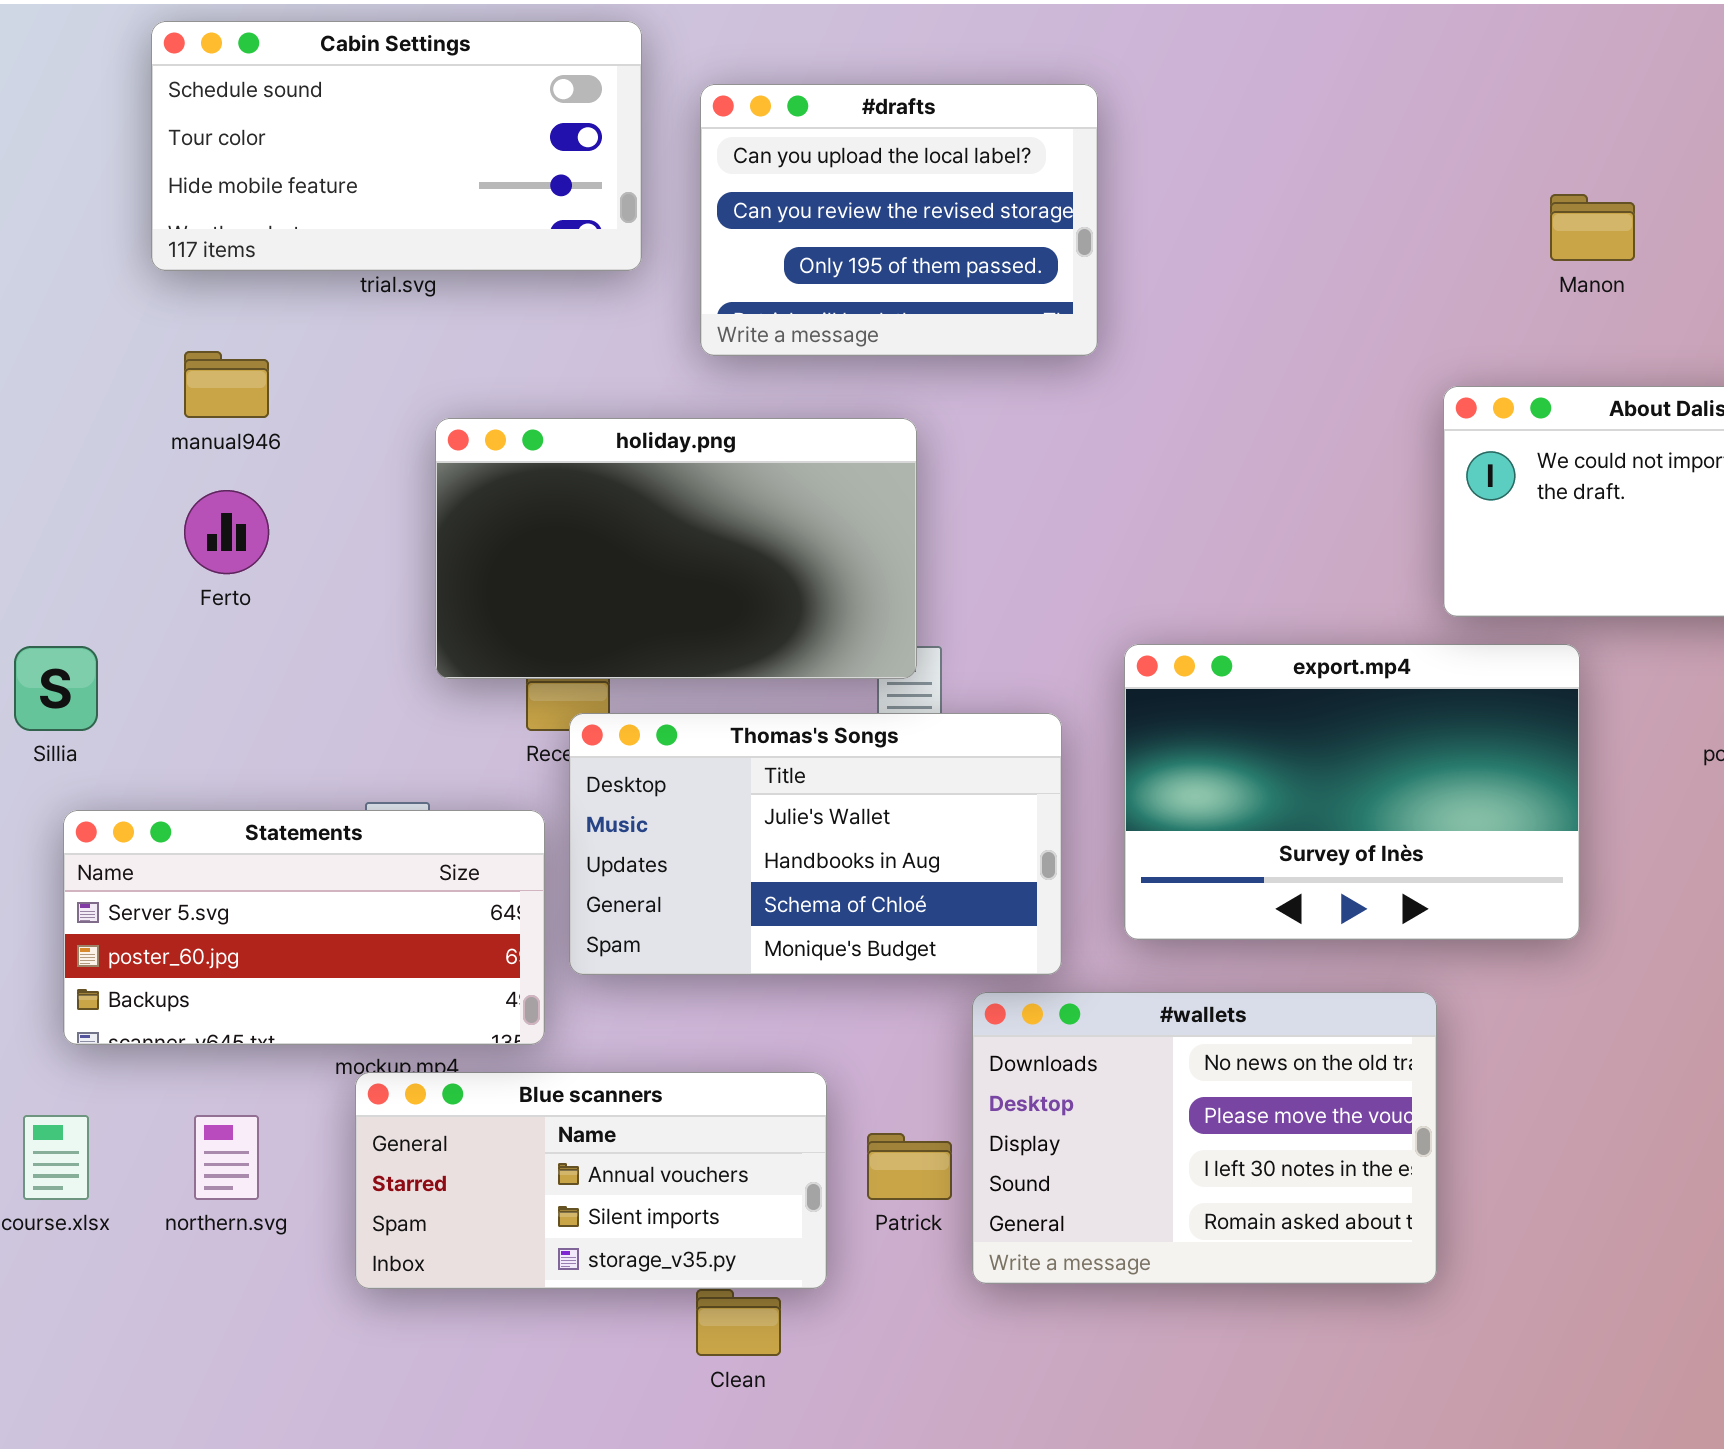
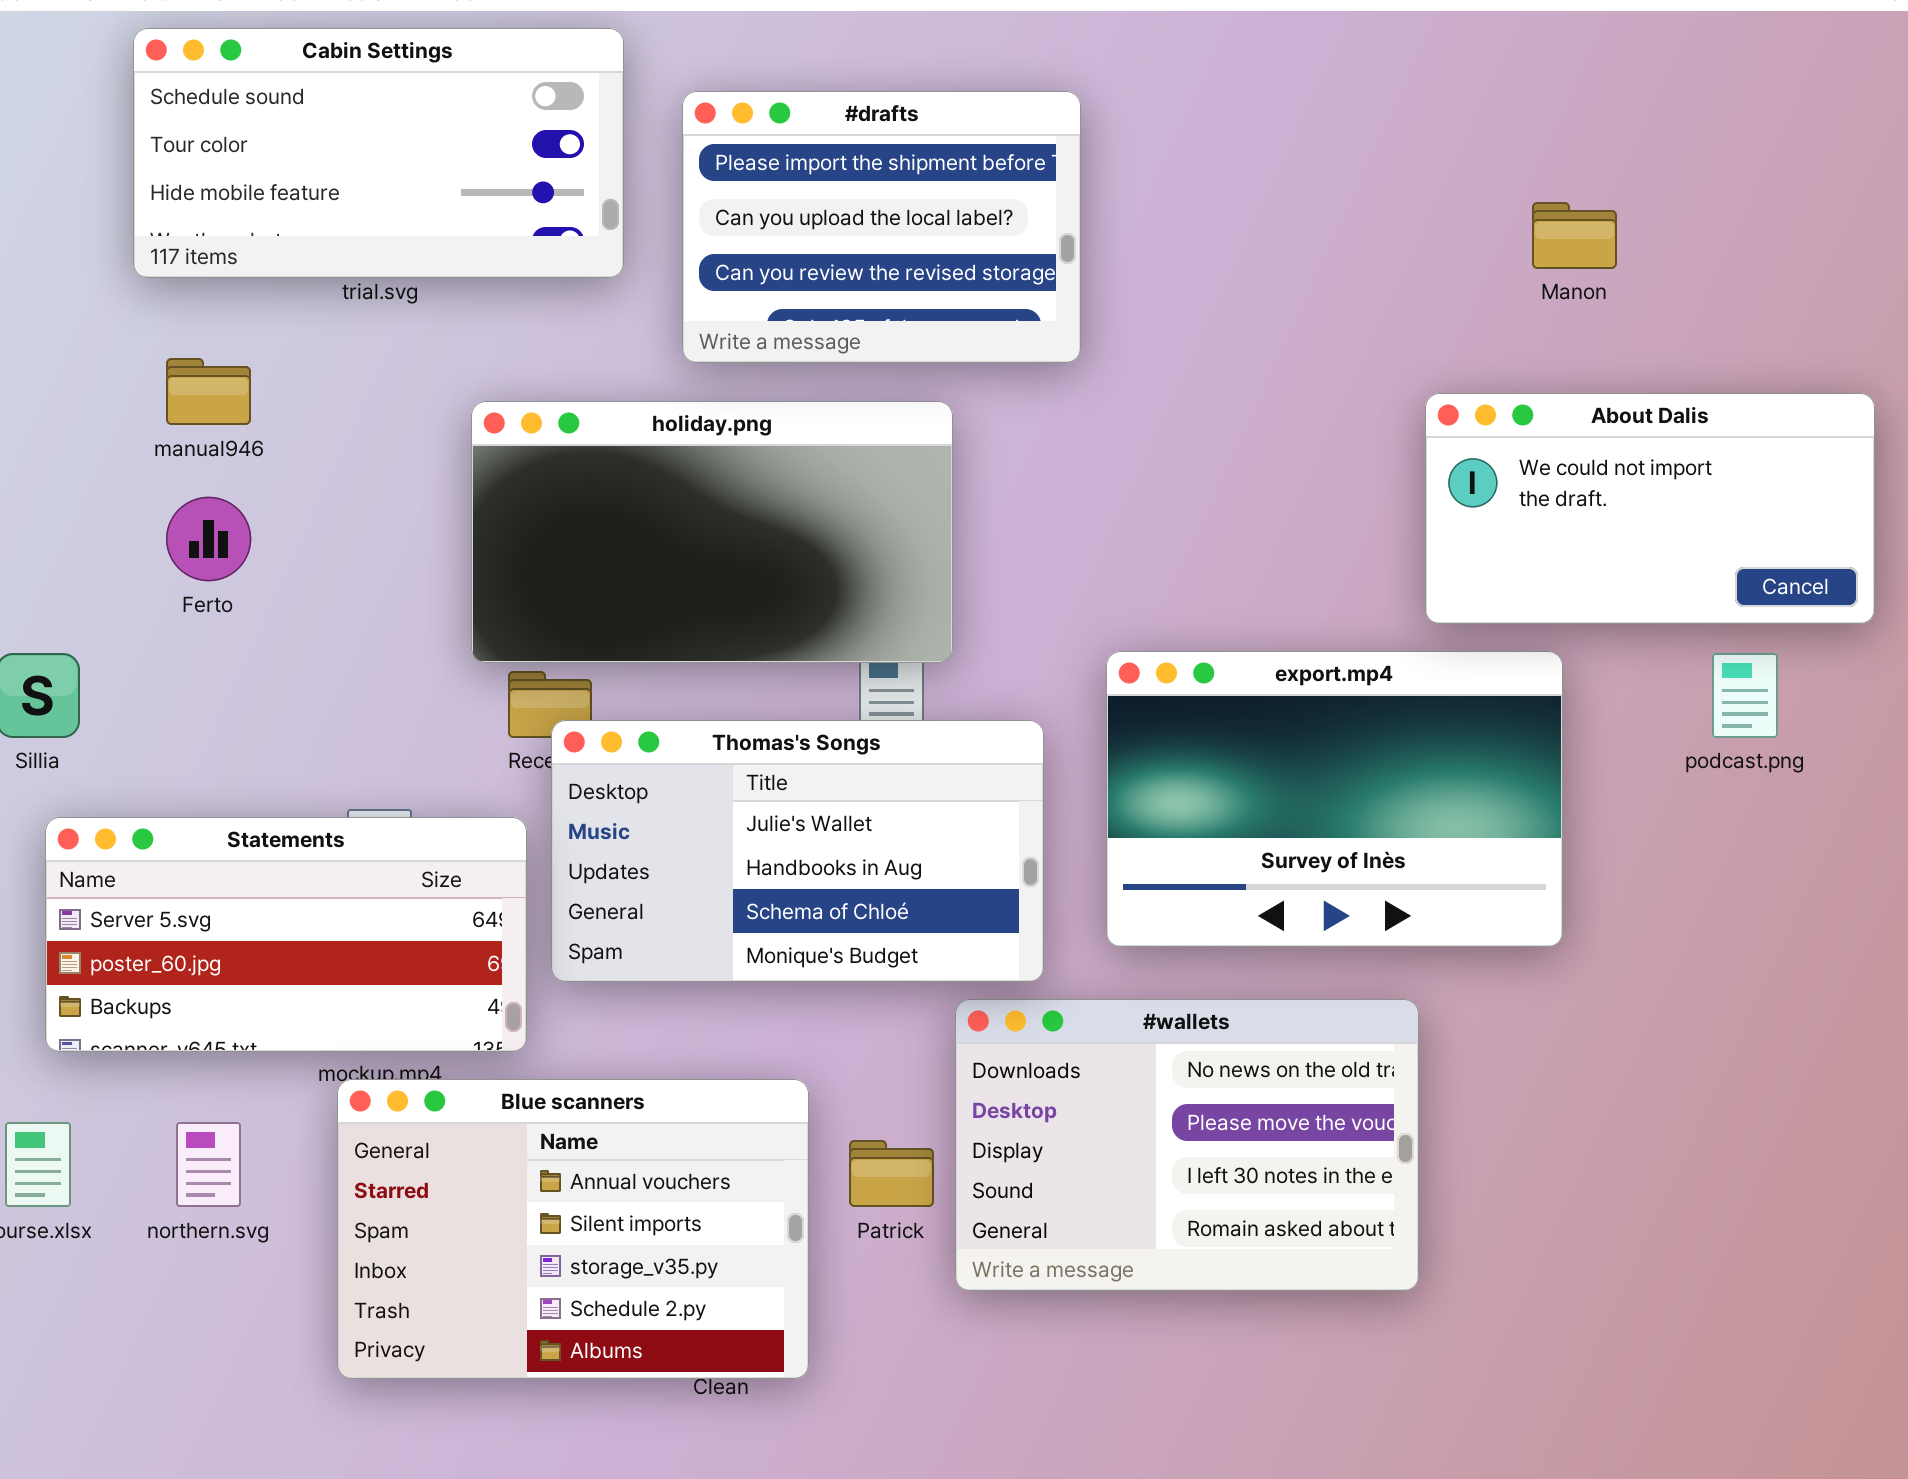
#drafts: [700,84,1098,356] -> [682,91,1081,363], scrolled up 1 row
holiday.png: [435,418,917,679] -> [471,401,953,663], moved
Blue scanners: [355,1072,827,1289] -> [337,1079,809,1379], resized

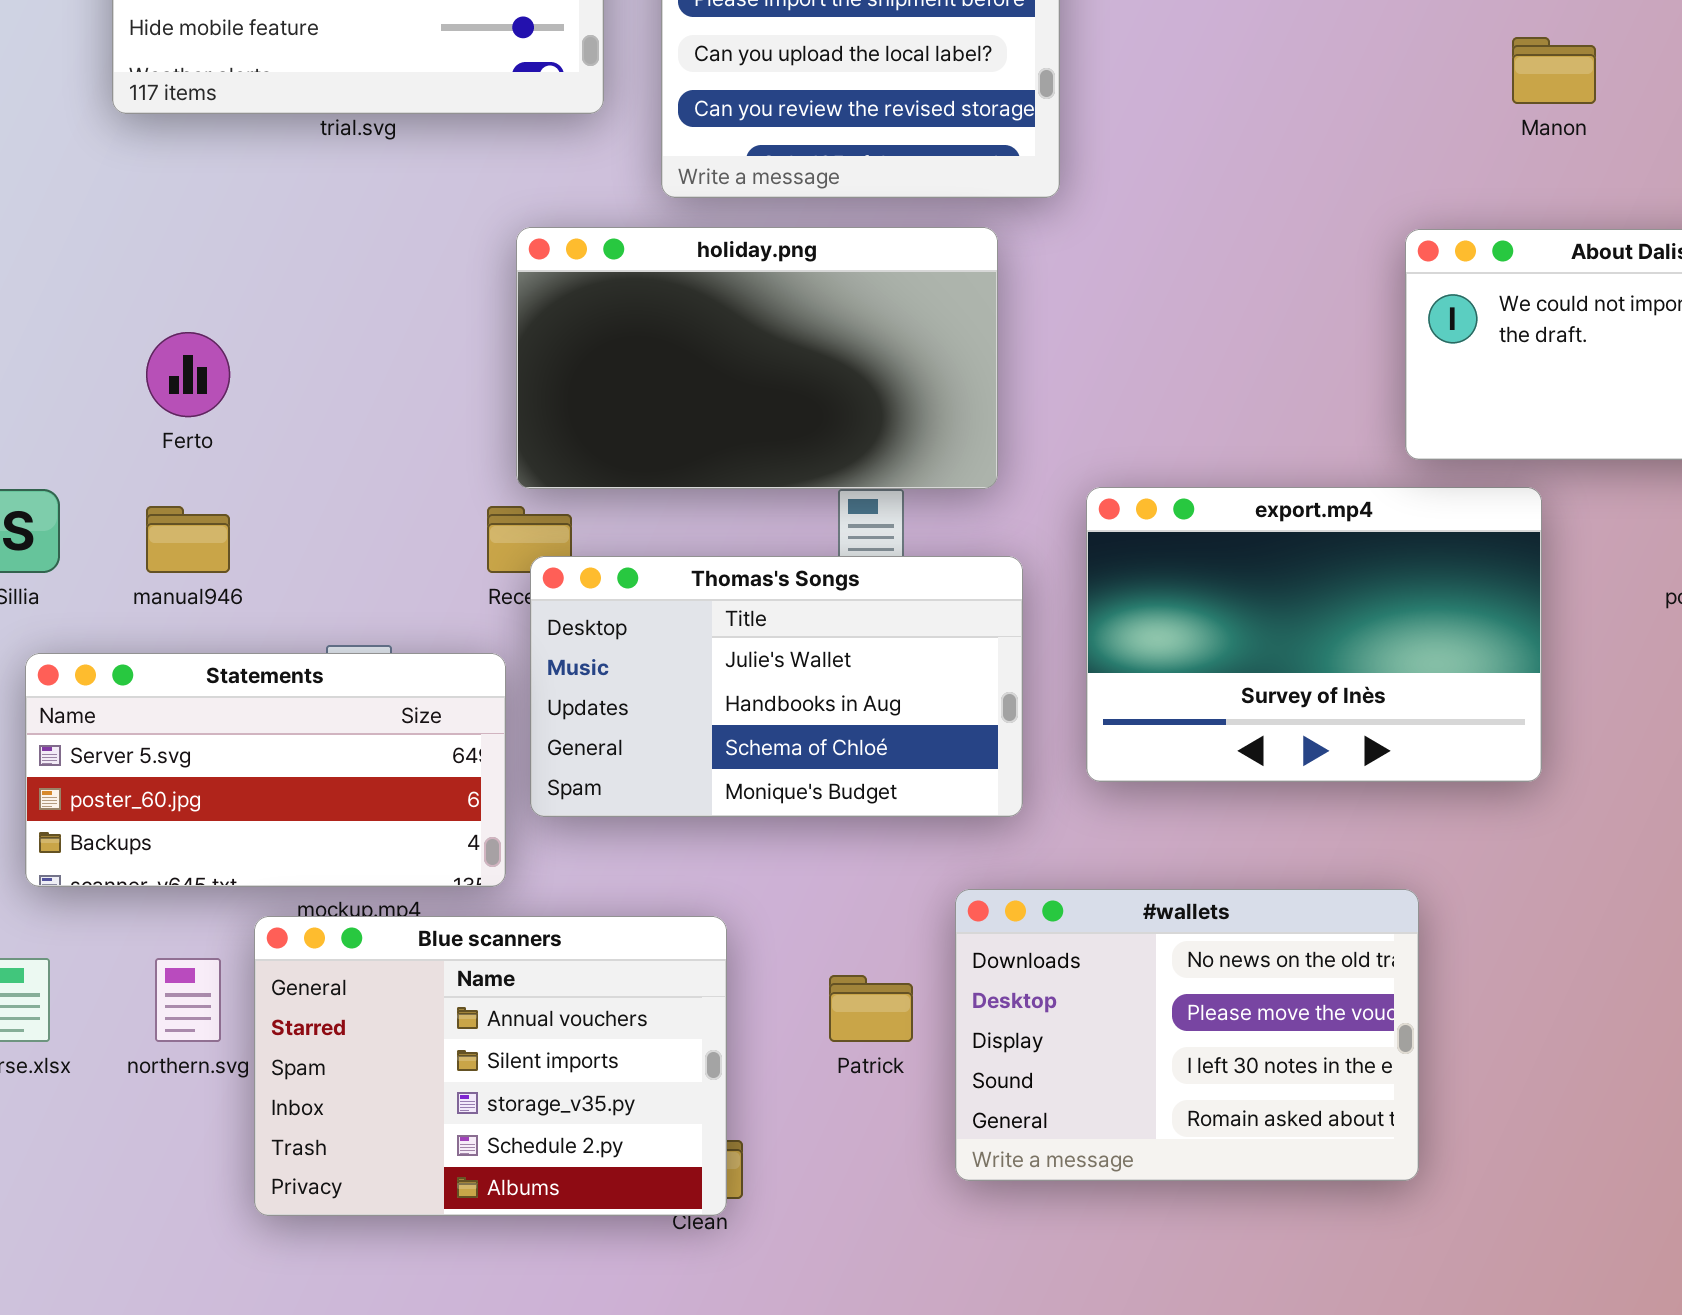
manual946: [166,358,251,425] -> [146,506,230,573], moved
holiday.png: [471,401,953,663] -> [516,227,998,489], moved
#wallets: [955,999,1419,1291] -> [955,889,1419,1181], moved
Blue scanners: [337,1079,809,1379] -> [254,916,727,1216], moved

